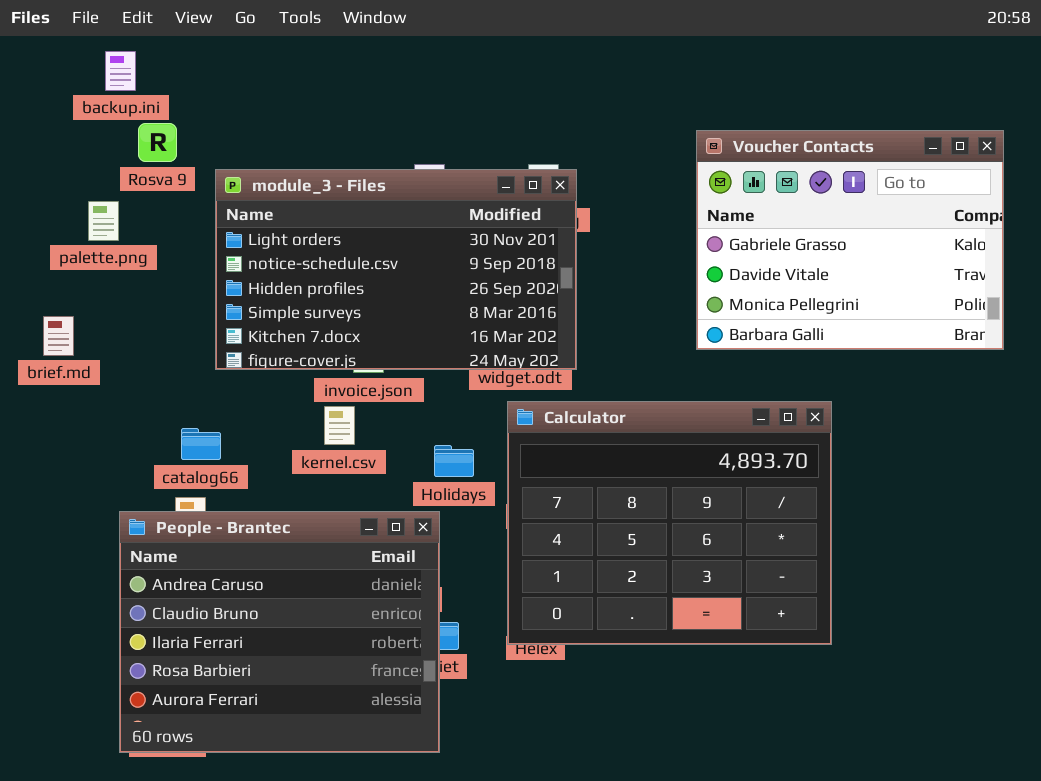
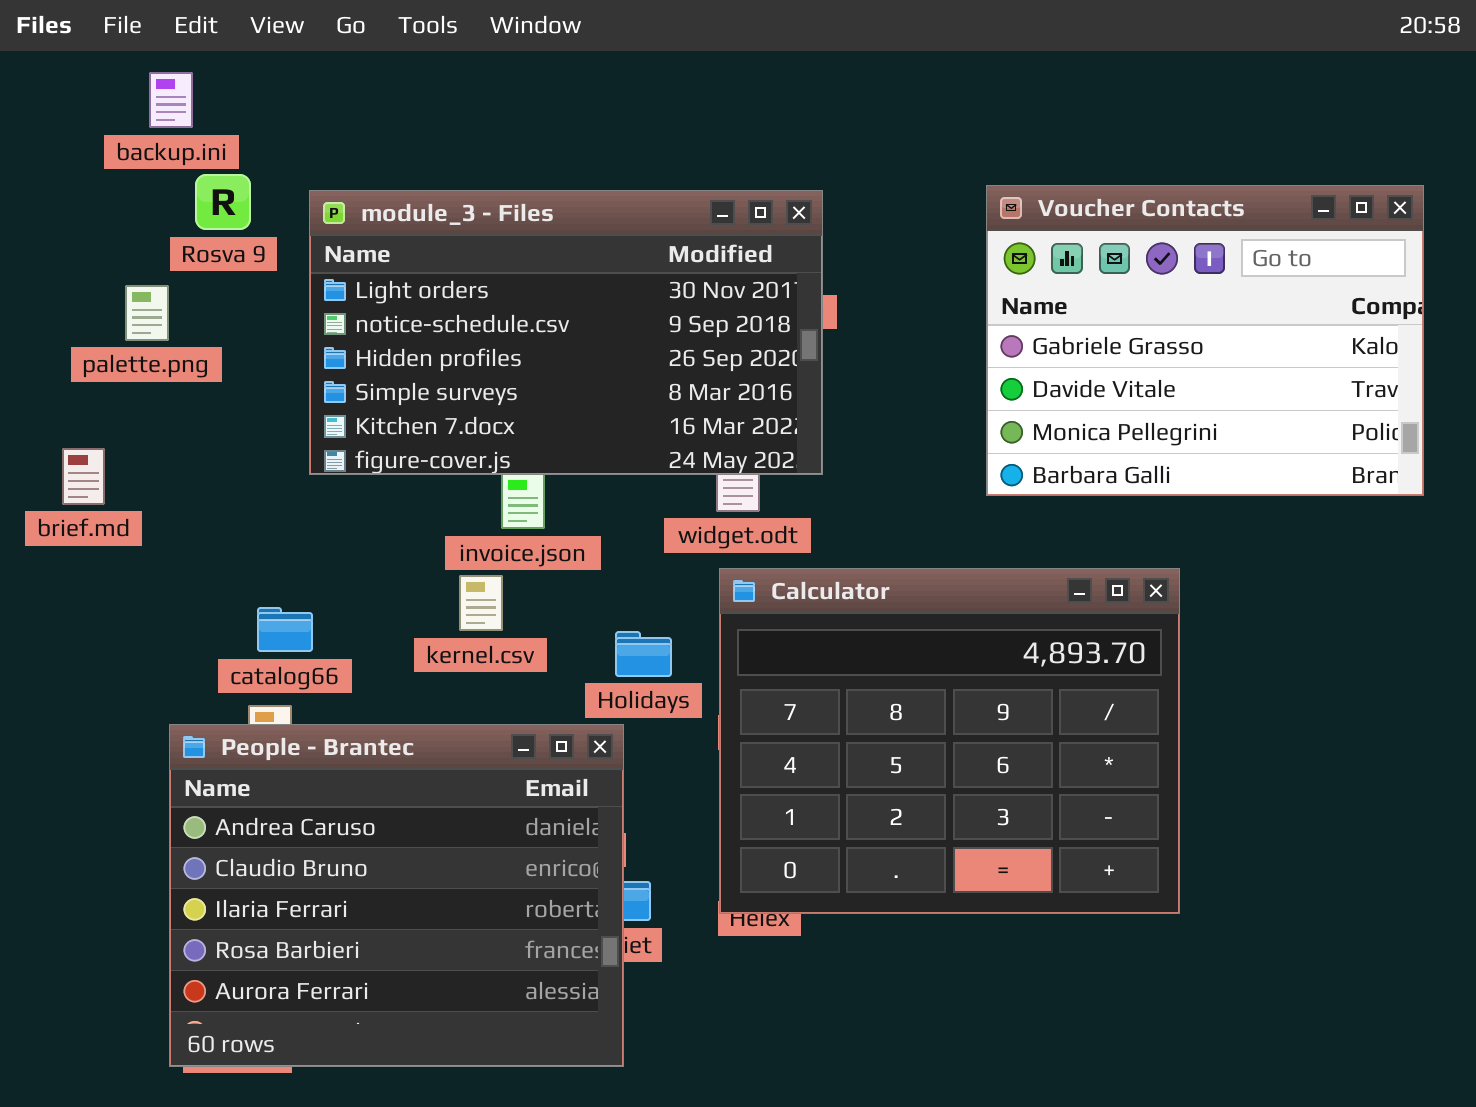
module_3 - Files: [215,169,577,370] -> [309,190,823,475], moved

